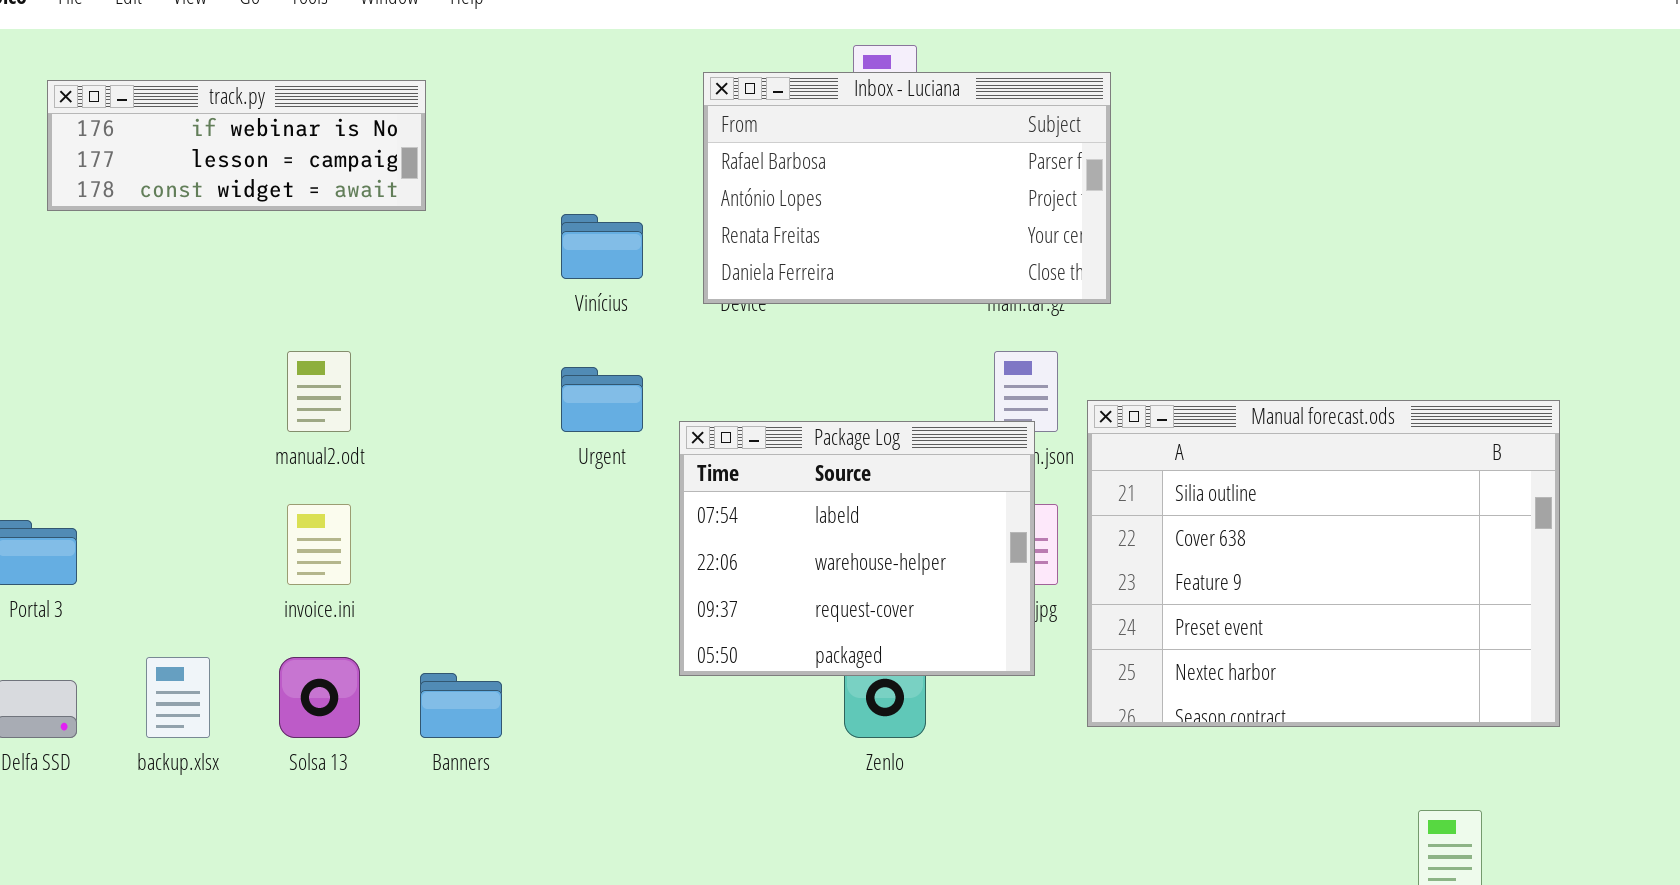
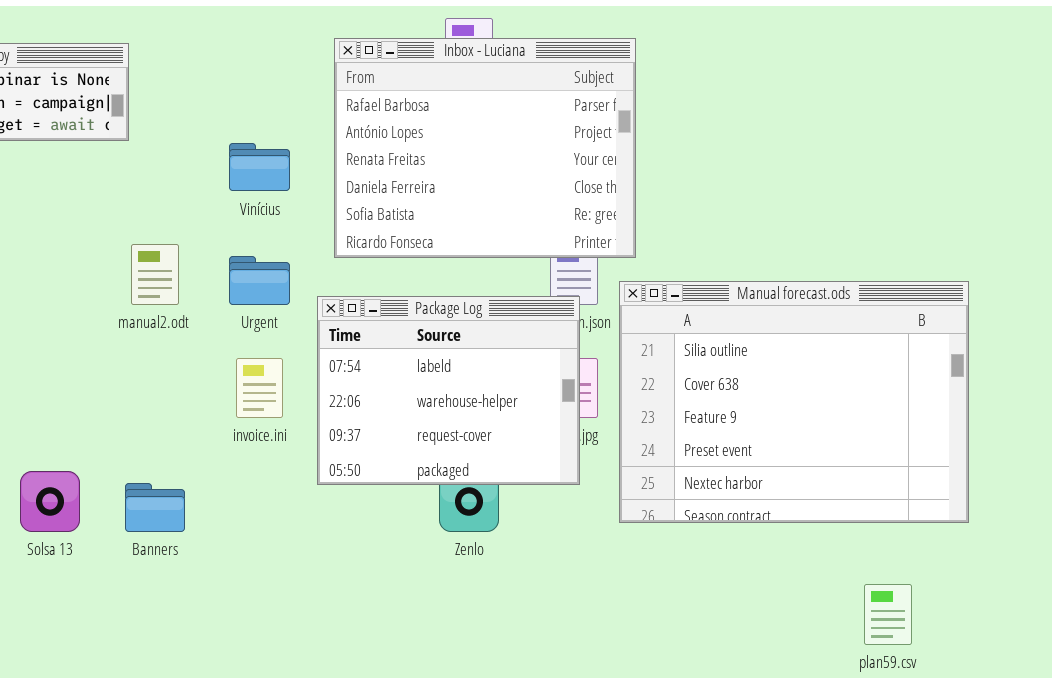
Inbox - Luciana: [703,72,1111,304] -> [334,38,636,258], resized
manual2.odt: [287,351,351,432] -> [131,244,179,305], moved
invoice.ini: [287,504,351,585] -> [236,358,283,418], moved

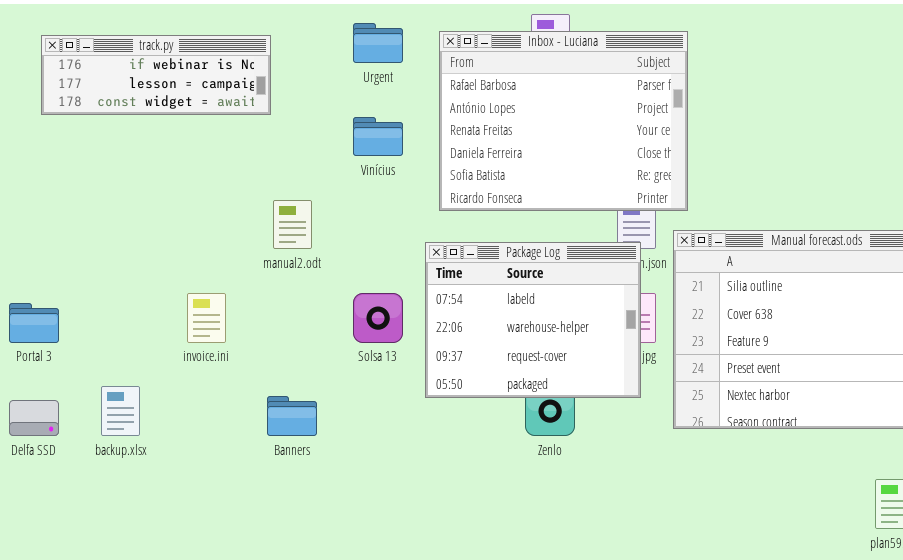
Urgent: [229,256,290,305] -> [353,23,403,63], moved
invoice.ini: [236,358,283,418] -> [187,293,226,343], moved
Solsa 13: [20,471,80,532] -> [353,293,403,343], moved

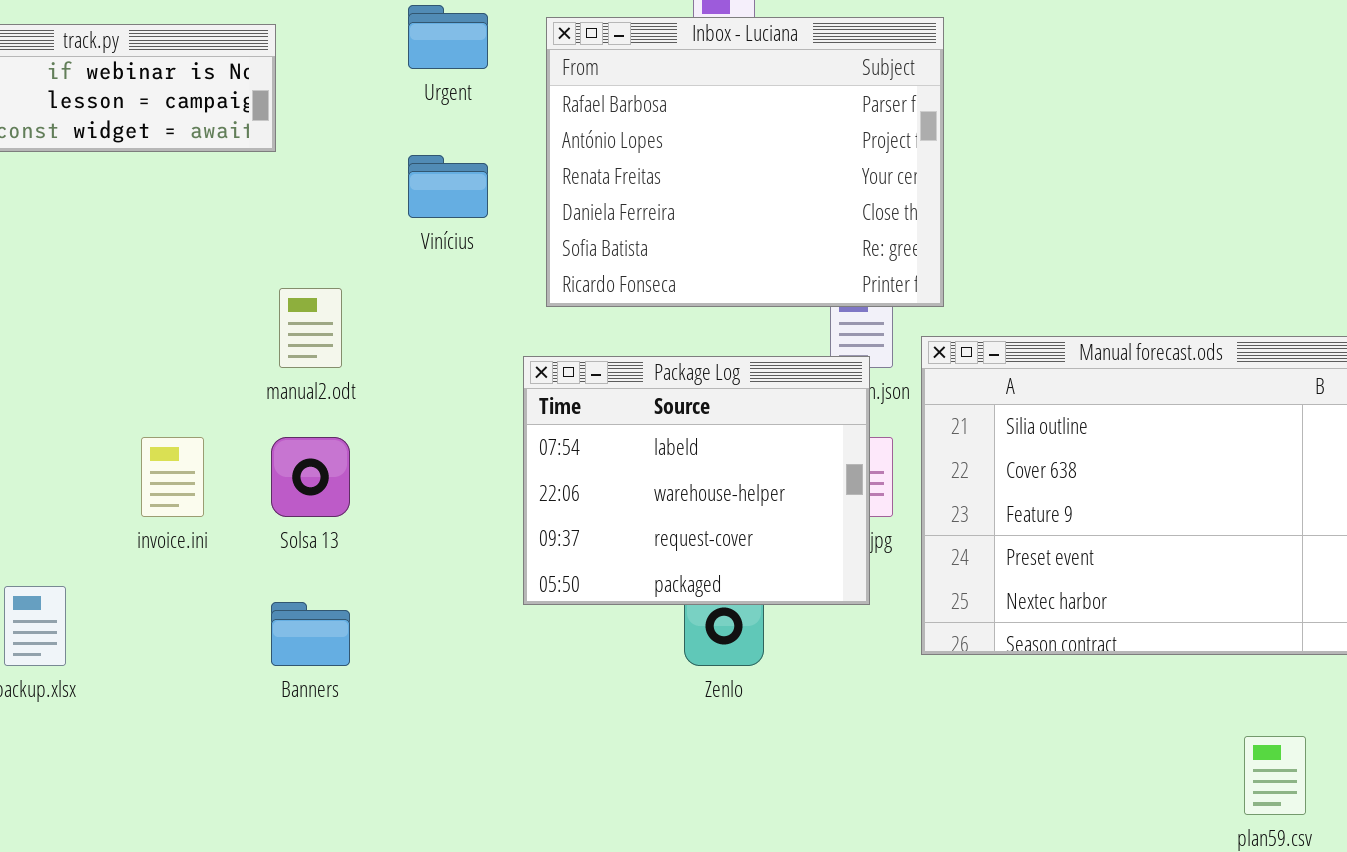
Solsa 13: [353,293,403,343] -> [271,437,350,517], moved

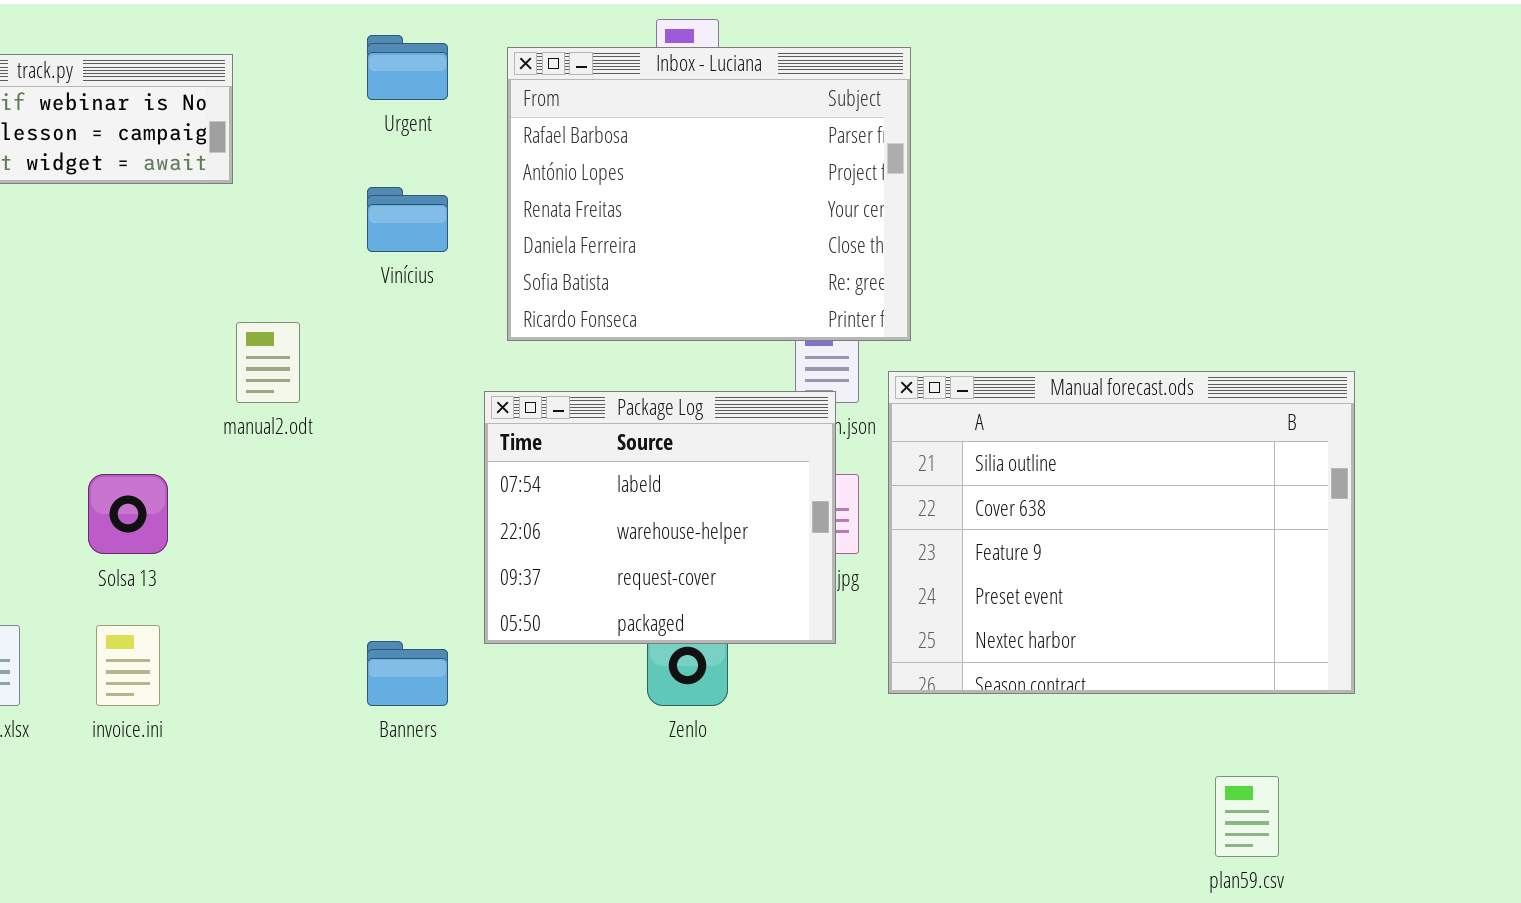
invoice.ini: [141,437,204,517] -> [96,625,160,706], moved
Solsa 13: [271,437,350,517] -> [88,474,168,554], moved
Banners: [271,602,350,666] -> [367,641,448,706], moved

